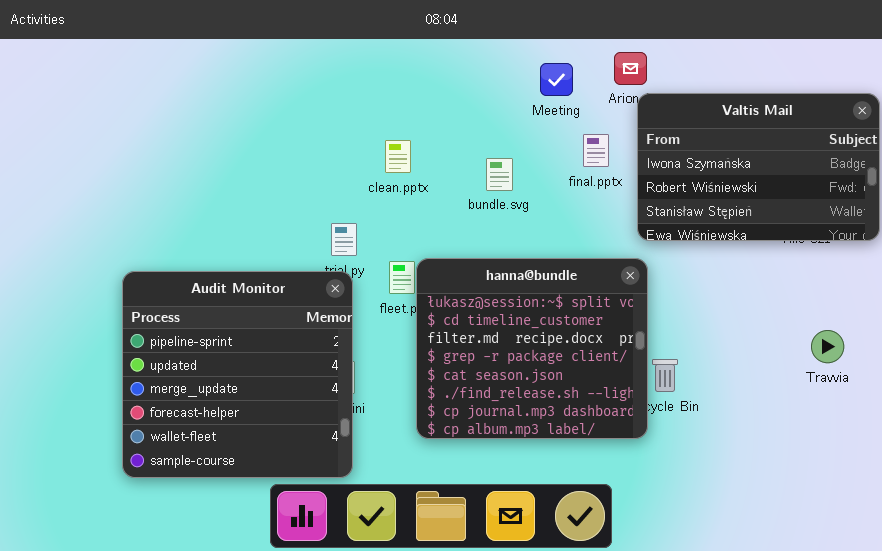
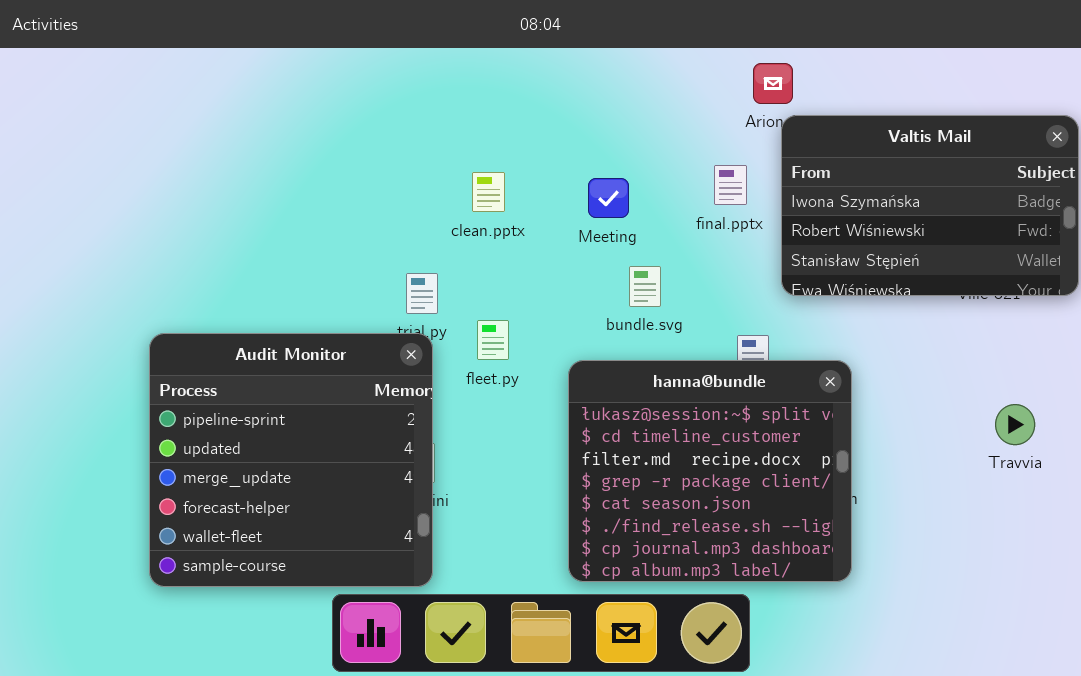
Meeting: [540,63,573,96] -> [588,178,629,218], moved
bundle.svg: [486,158,513,191] -> [629,266,661,307], moved
hanna@bundle: [416,258,648,439] -> [568,360,852,582], moved

